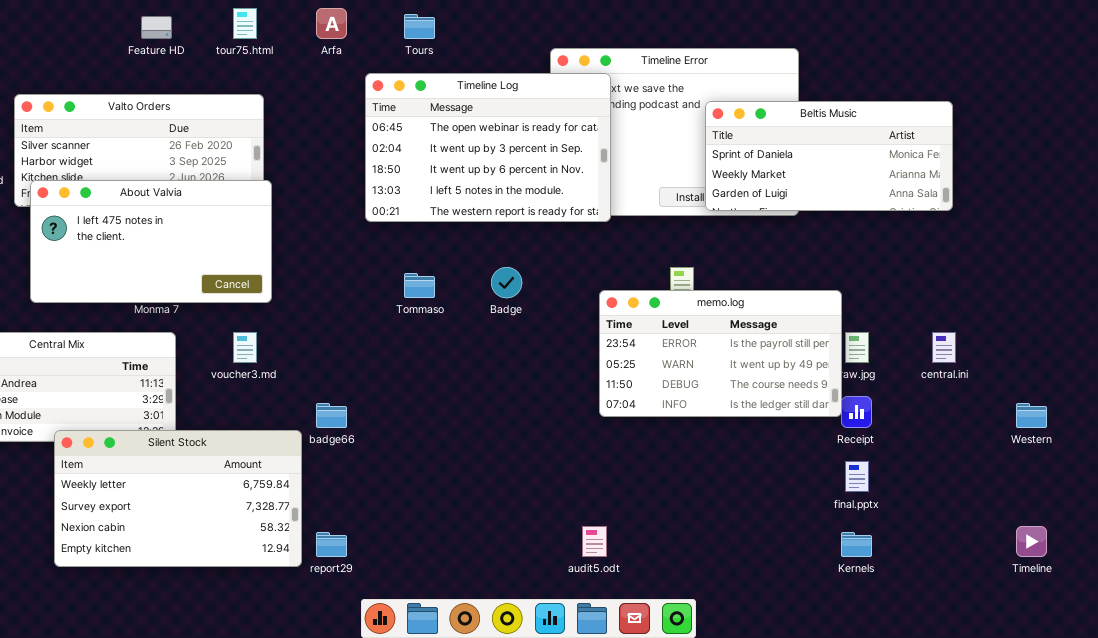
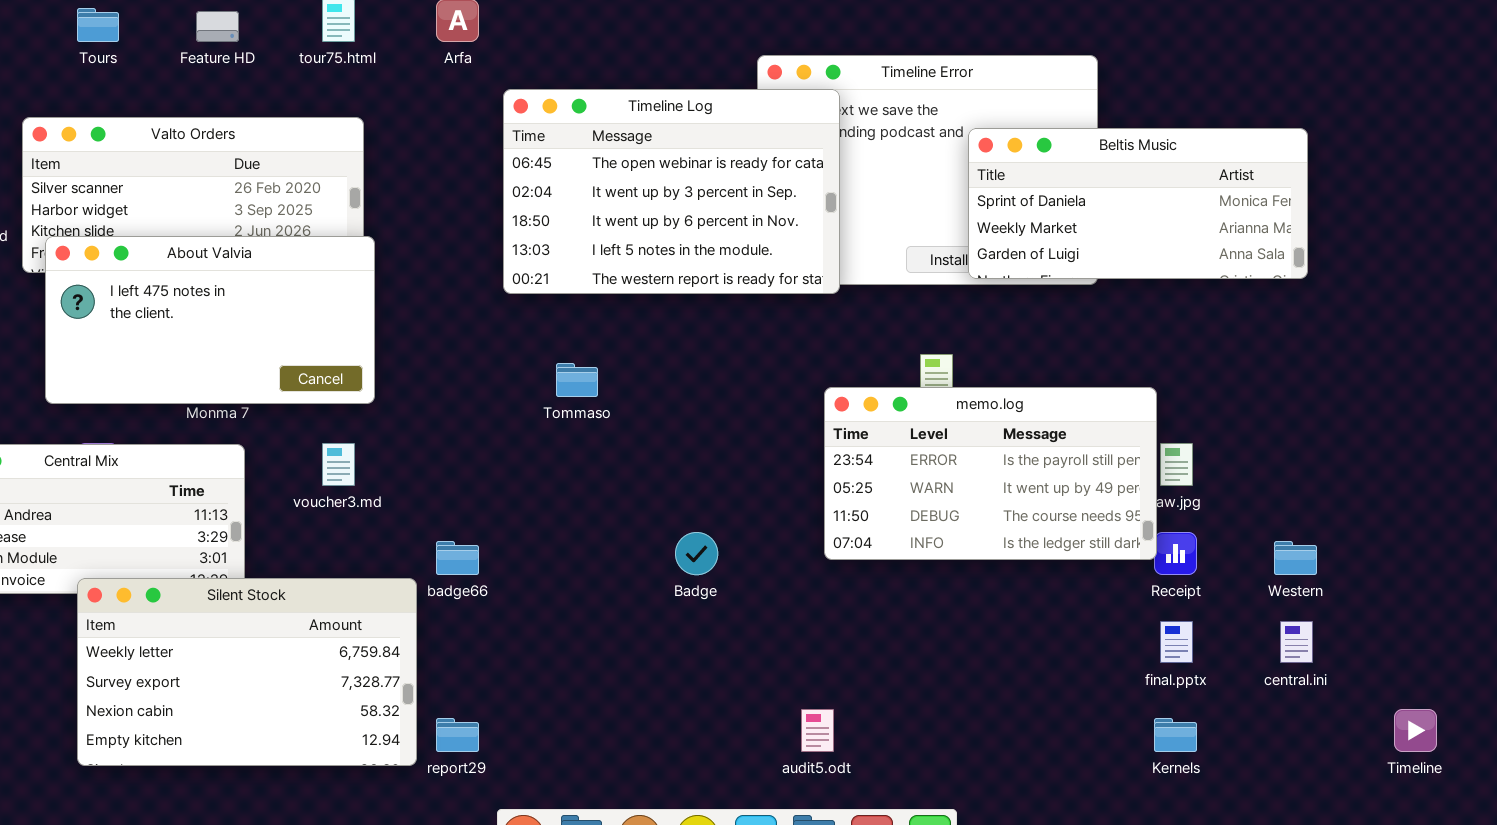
Tours: [404,14,435,39] -> [77,8,119,42], moved
Badge: [491,267,522,298] -> [675,532,718,575], moved
central.ini: [932,332,956,363] -> [1280,621,1313,663], moved
Western: [1016,403,1047,428] -> [1274,541,1317,575], moved

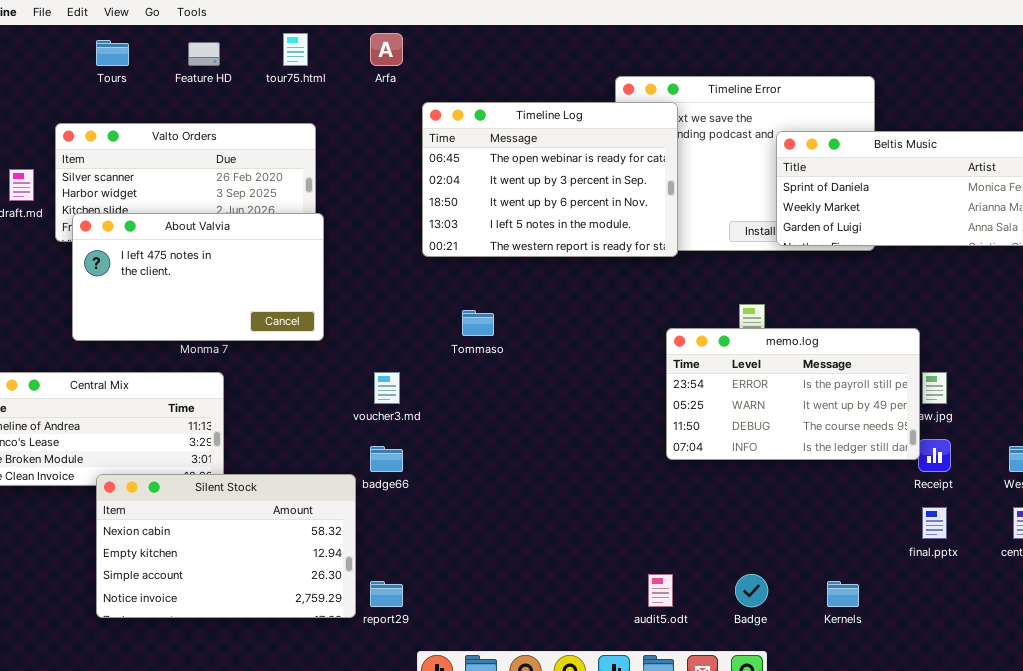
voucher3.md: [322,443,355,486] -> [374,372,400,404], moved
Badge: [675,532,718,575] -> [735,574,768,607], moved
Silent Stock: [77,578,417,766] -> [96,474,356,618], scrolled down 2 rows
Kernels: [1154,718,1197,752] -> [827,581,859,607], moved

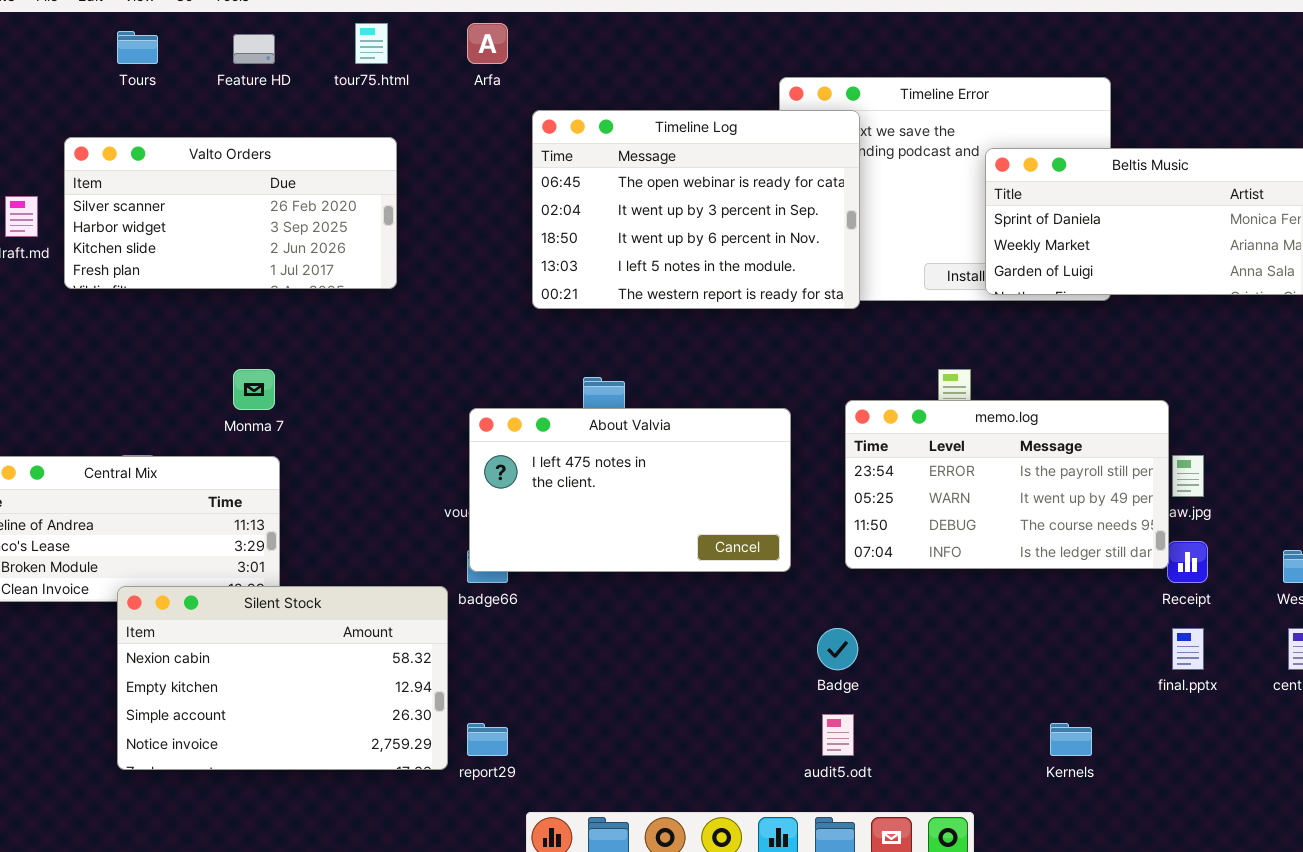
About Valvia: [72,213,324,341] -> [469,408,791,572], moved
Badge: [735,574,768,607] -> [817,628,858,670], moved

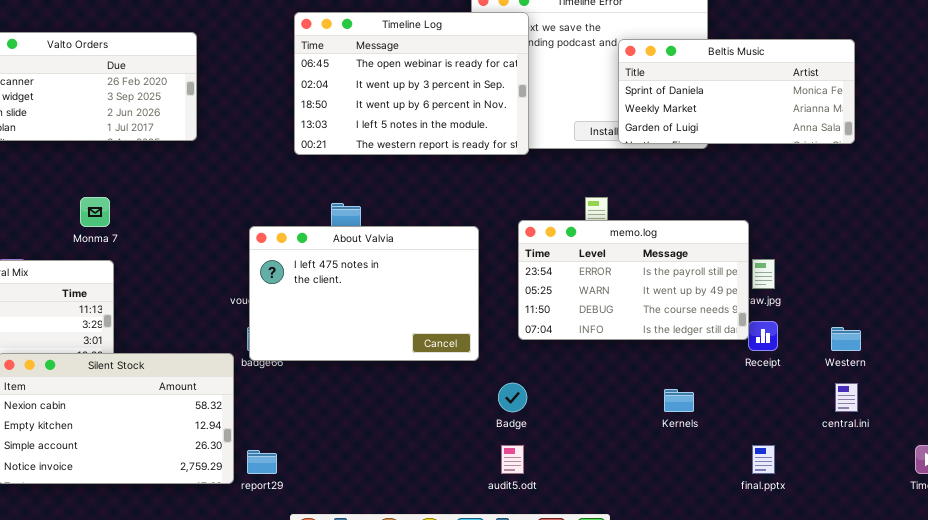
About Valvia: [469,408,791,572] -> [249,226,479,361], resized
final.pptx: [1172,628,1204,670] -> [752,445,775,474], moved
Kernels: [1050,723,1092,756] -> [664,389,694,412], moved

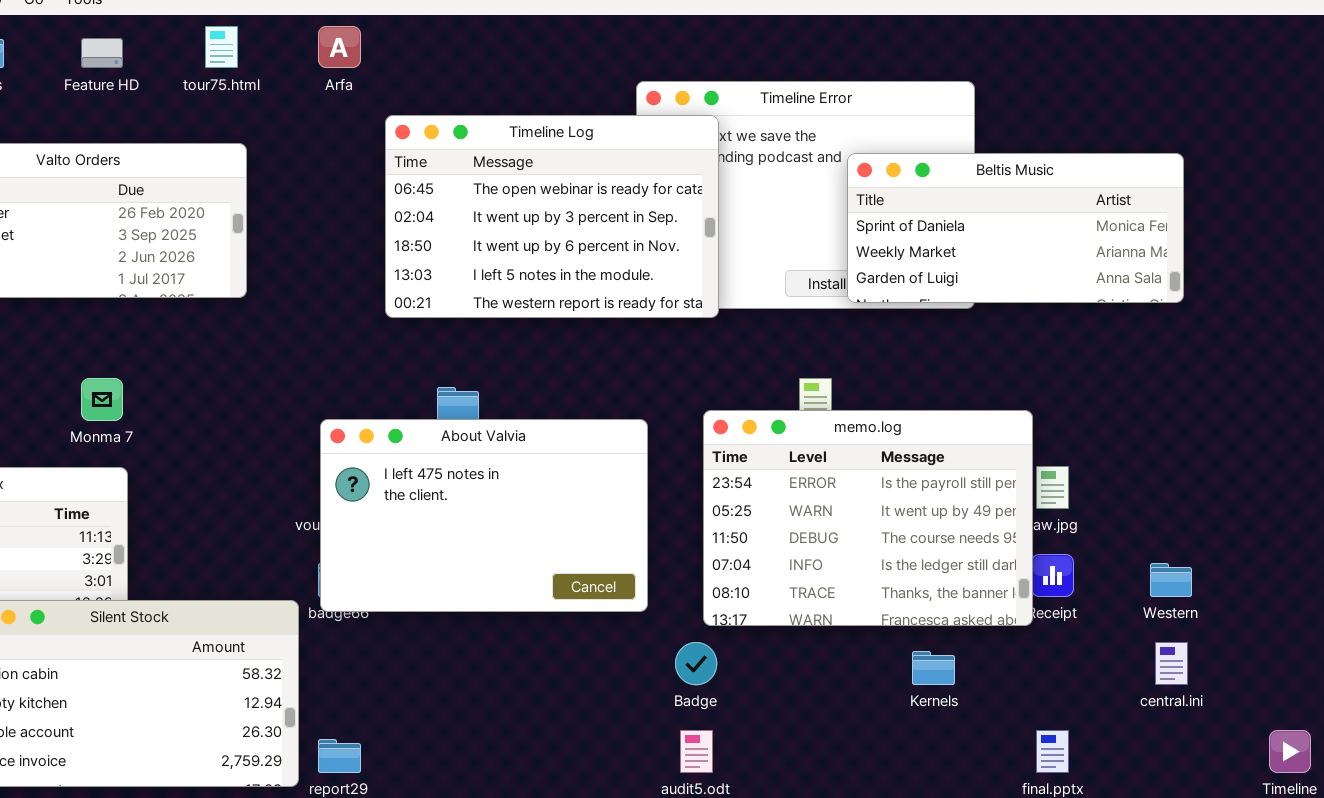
memo.log: [518,220,749,340] -> [703,410,1033,626], resized

